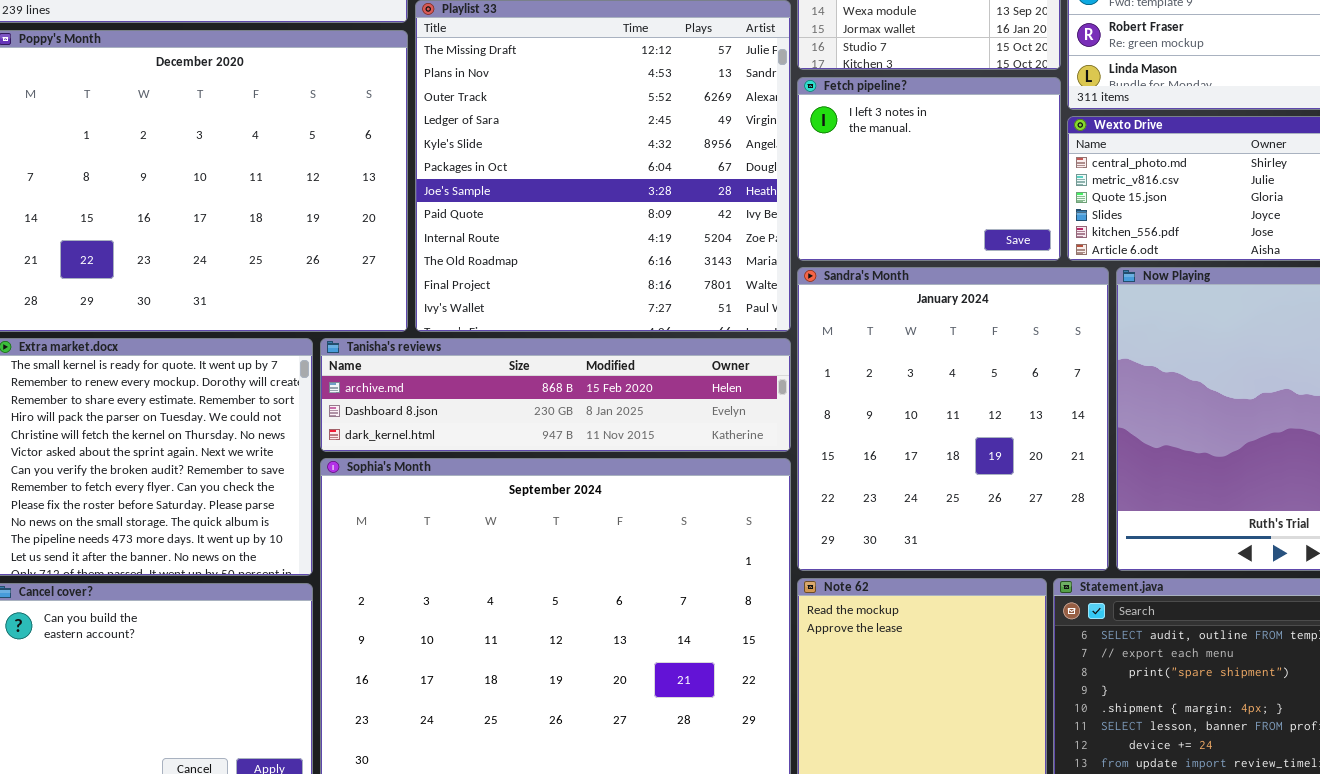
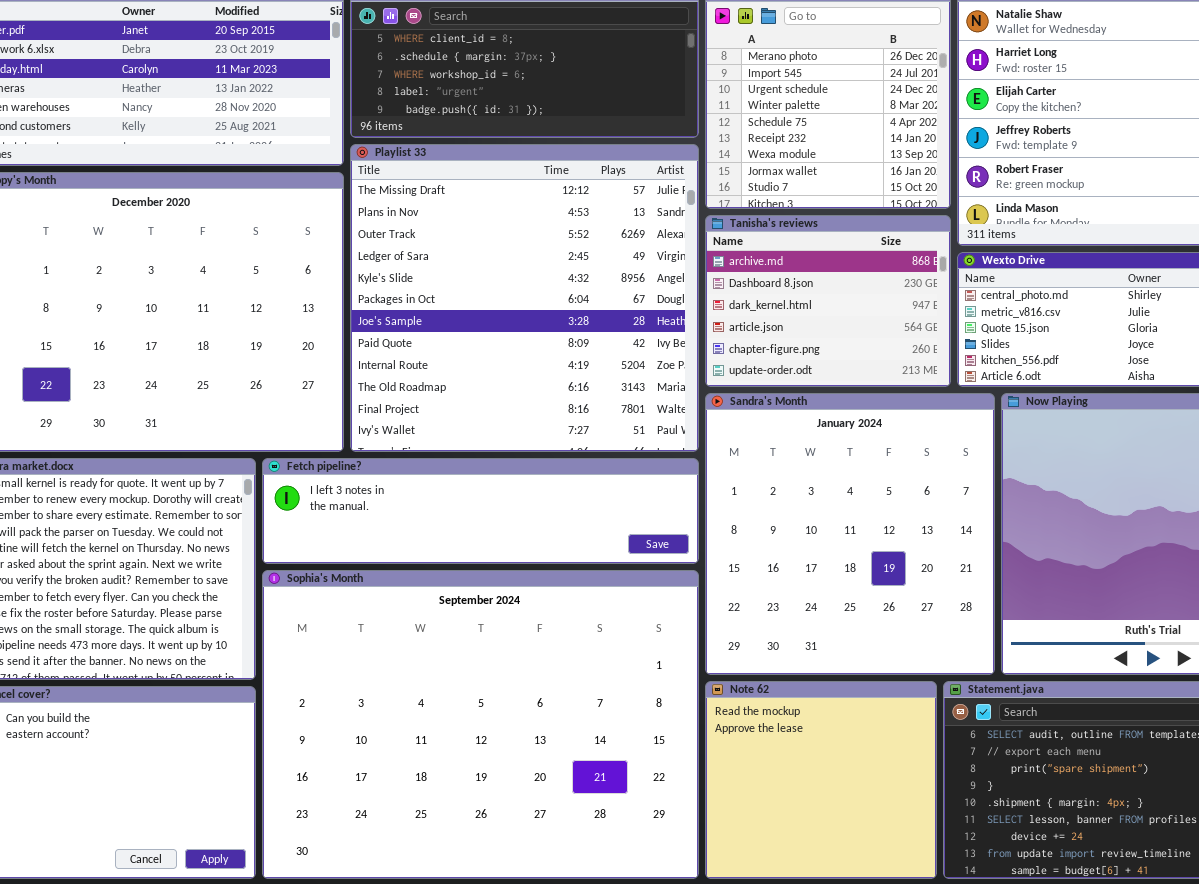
Fetch pipeline?: [797,77,1061,261] -> [262,458,699,564], moved, resized
Tanisha's reviews: [320,338,791,452] -> [705,215,951,387], moved, resized

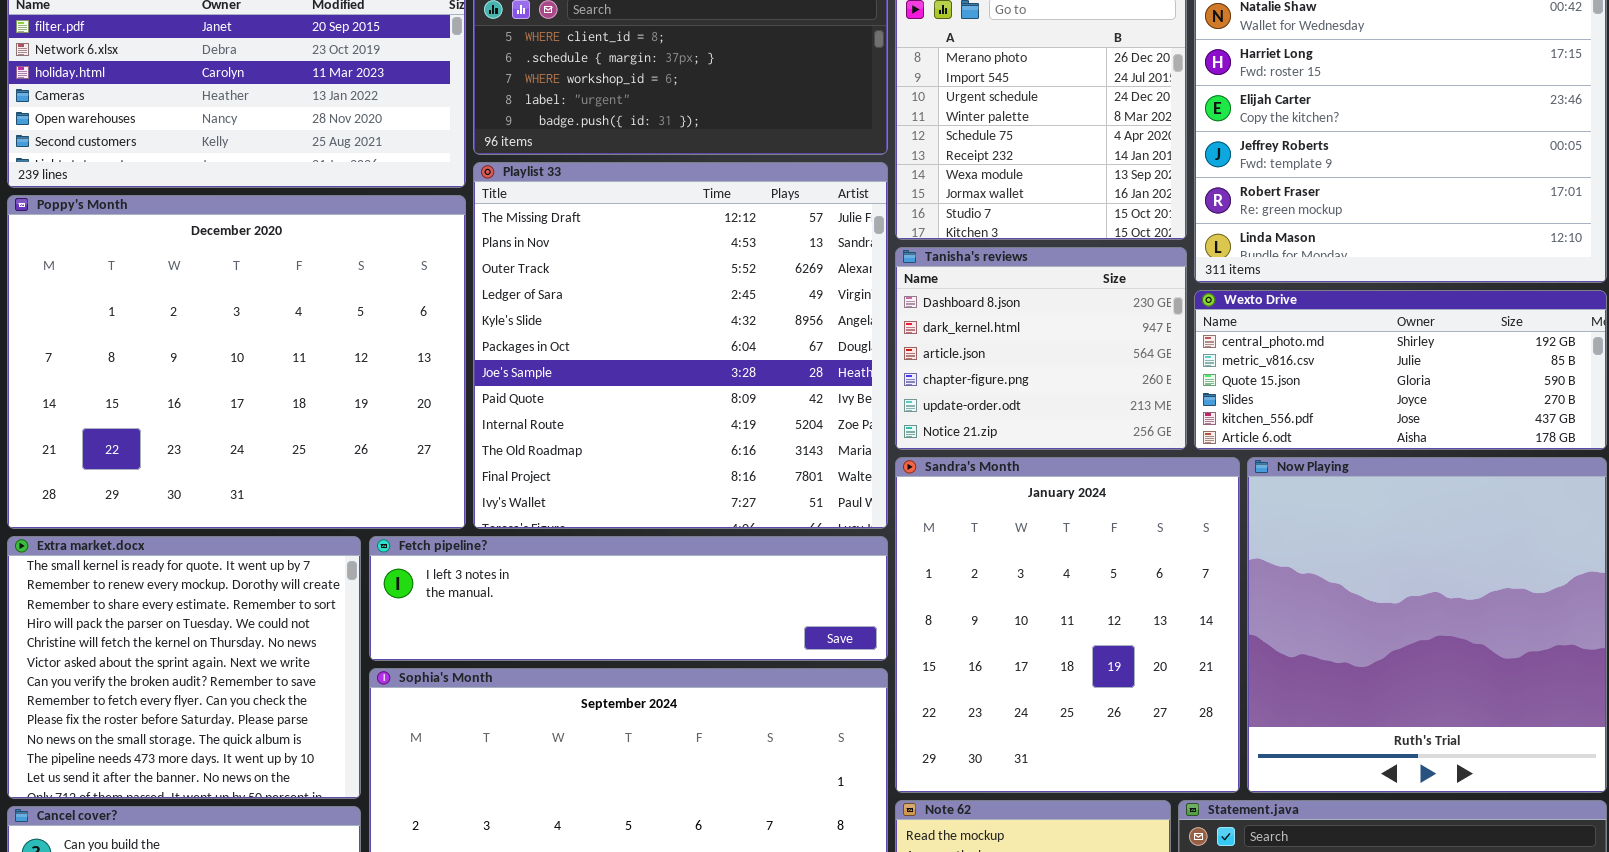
Tanisha's reviews: [705,215,951,387] -> [895,247,1187,450], scrolled down 1 row

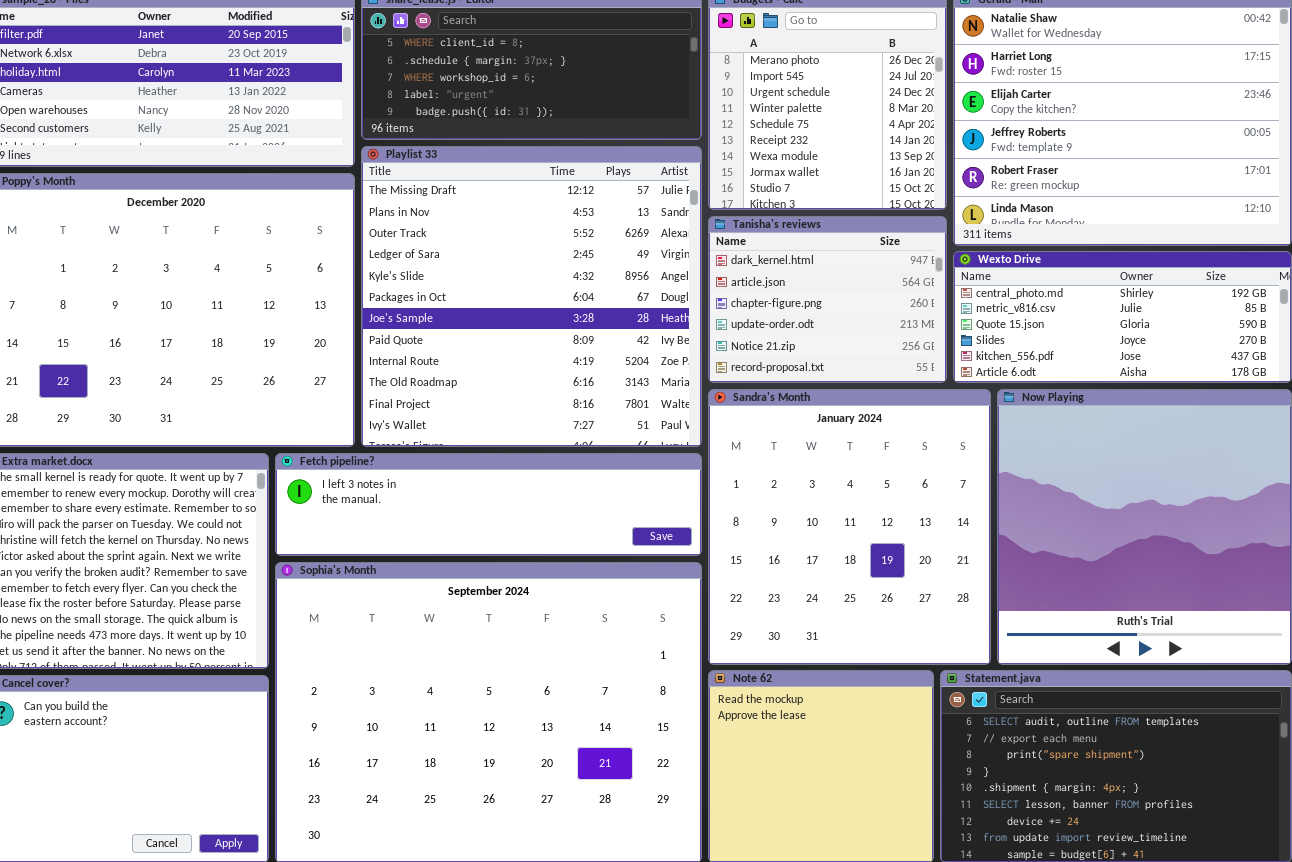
Tanisha's reviews: [895,247,1187,450] -> [708,216,947,383], scrolled down 1 row

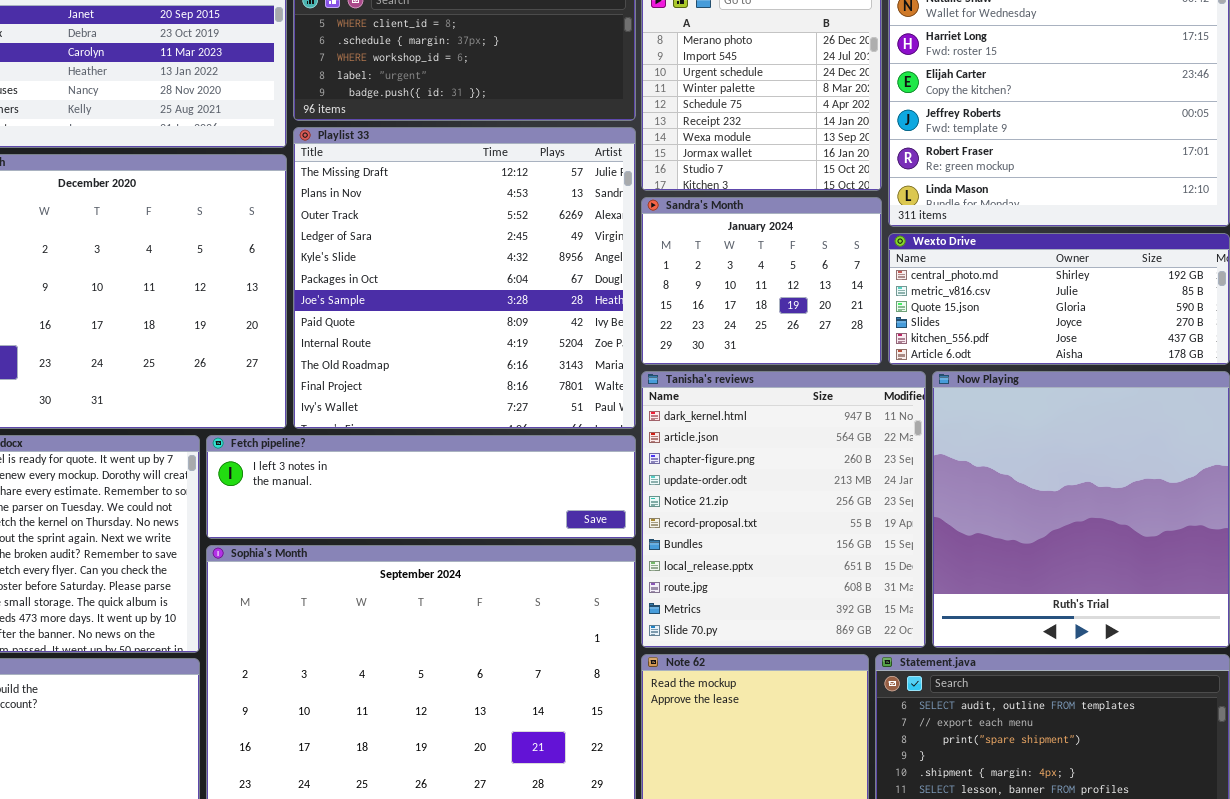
Tanisha's reviews: [708,216,947,383] -> [641,371,926,648], moved, resized
Sandra's Month: [708,389,991,665] -> [641,197,882,365], moved, resized

